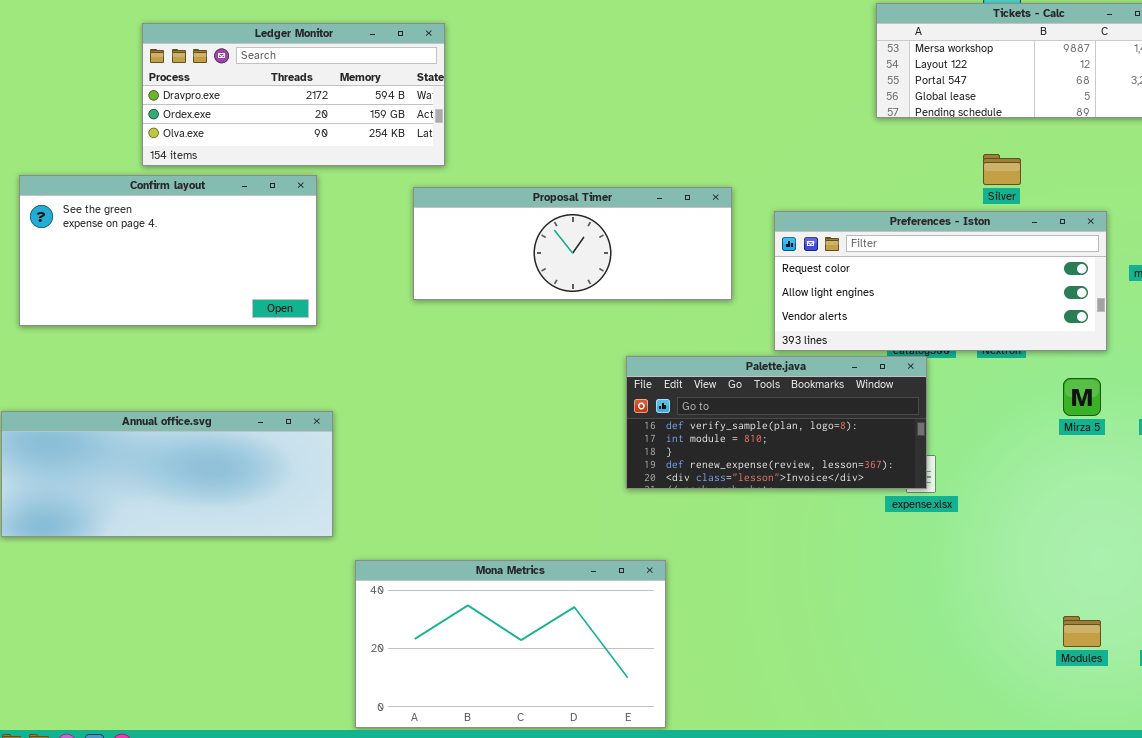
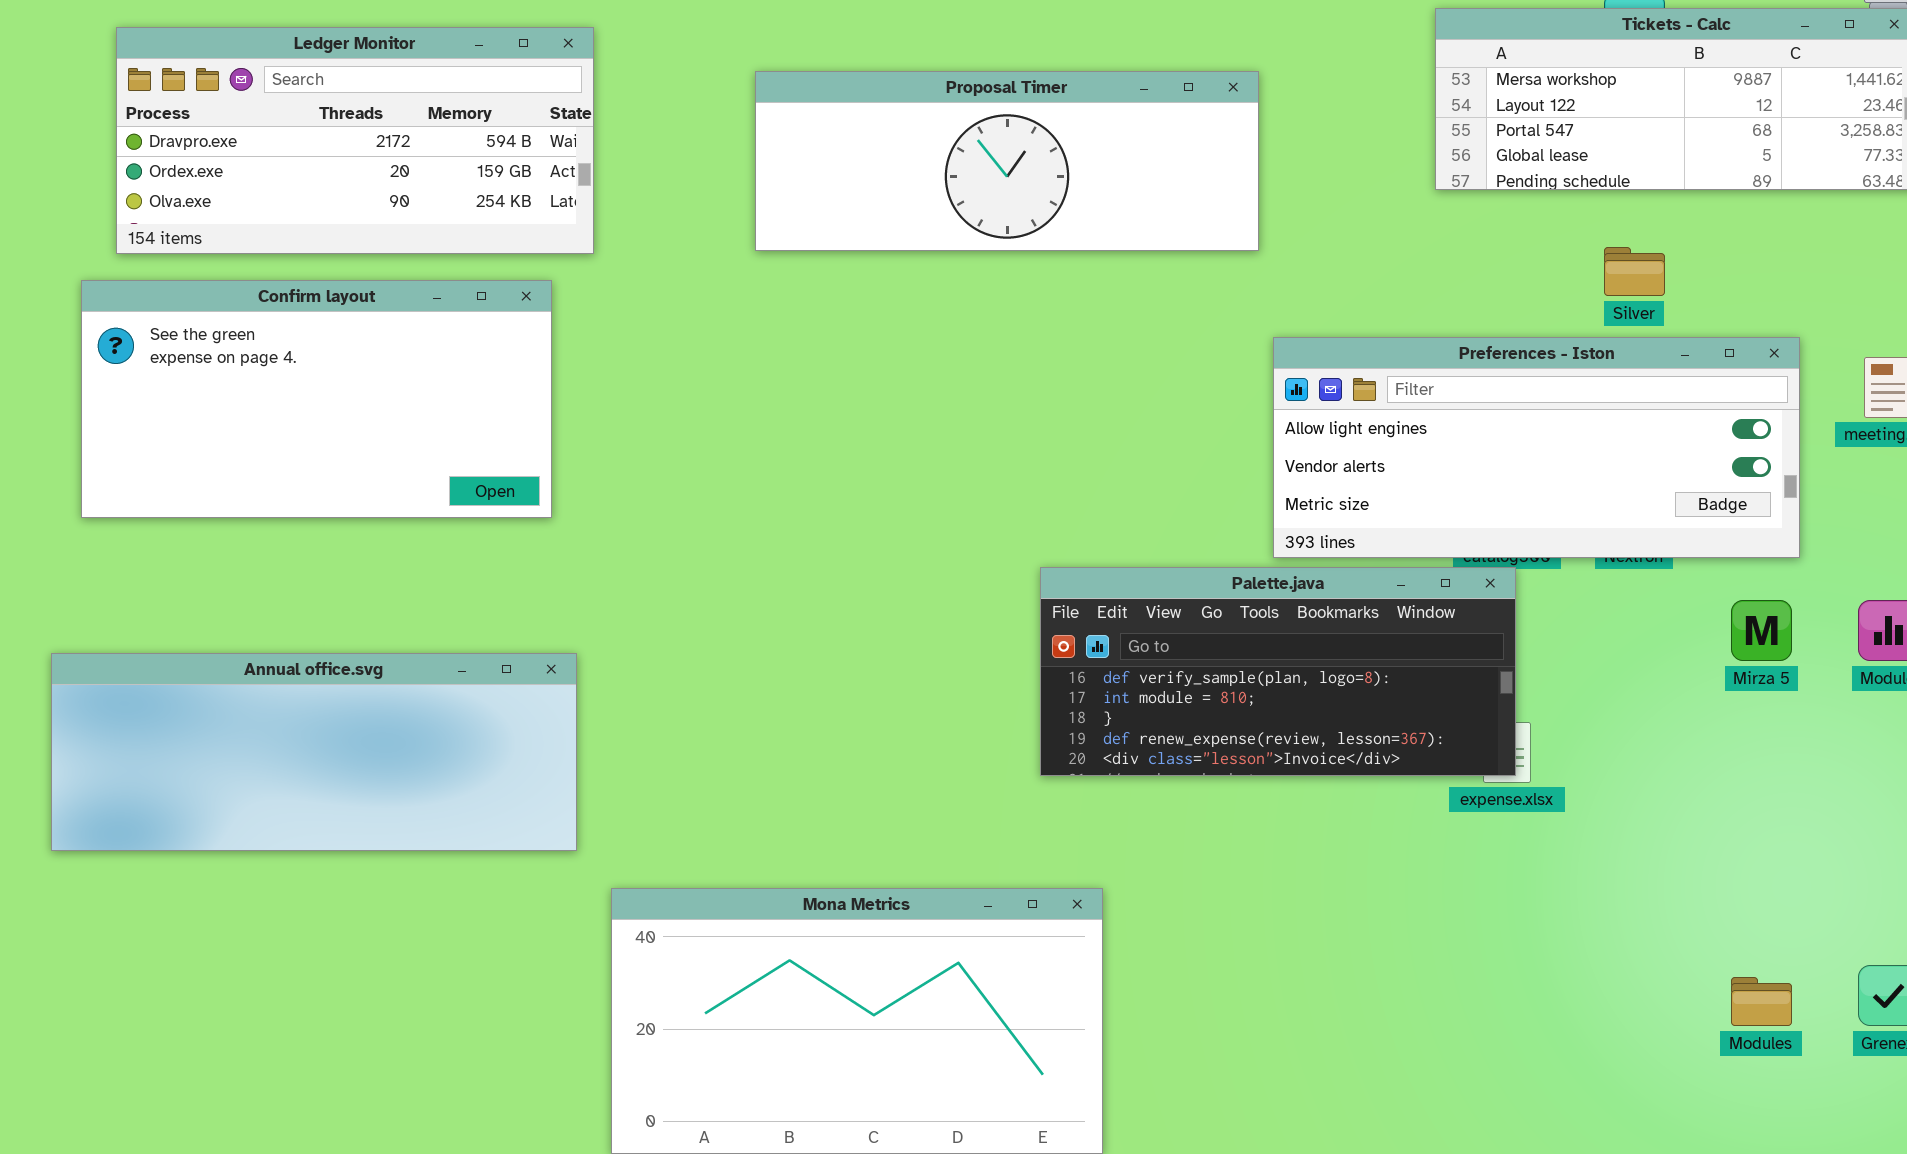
Ledger Monitor: [142,23,445,166] -> [116,27,594,254], moved
Proposal Timer: [413,187,732,300] -> [755,71,1259,251], moved
Preferences - Iston: [774,211,1107,351] -> [1273,337,1800,558], scrolled down 1 row

